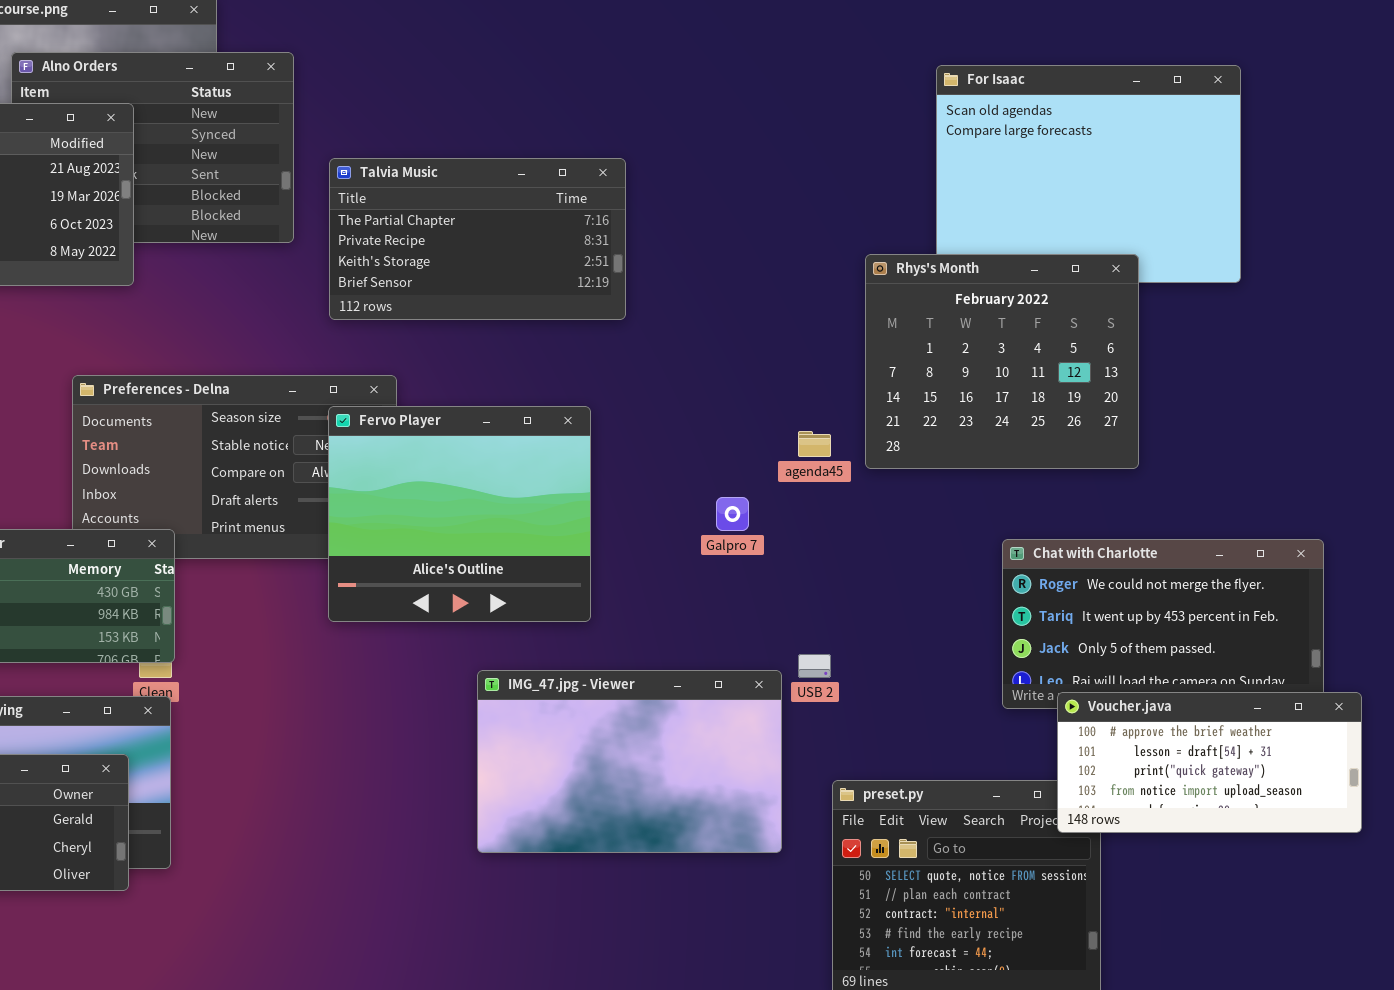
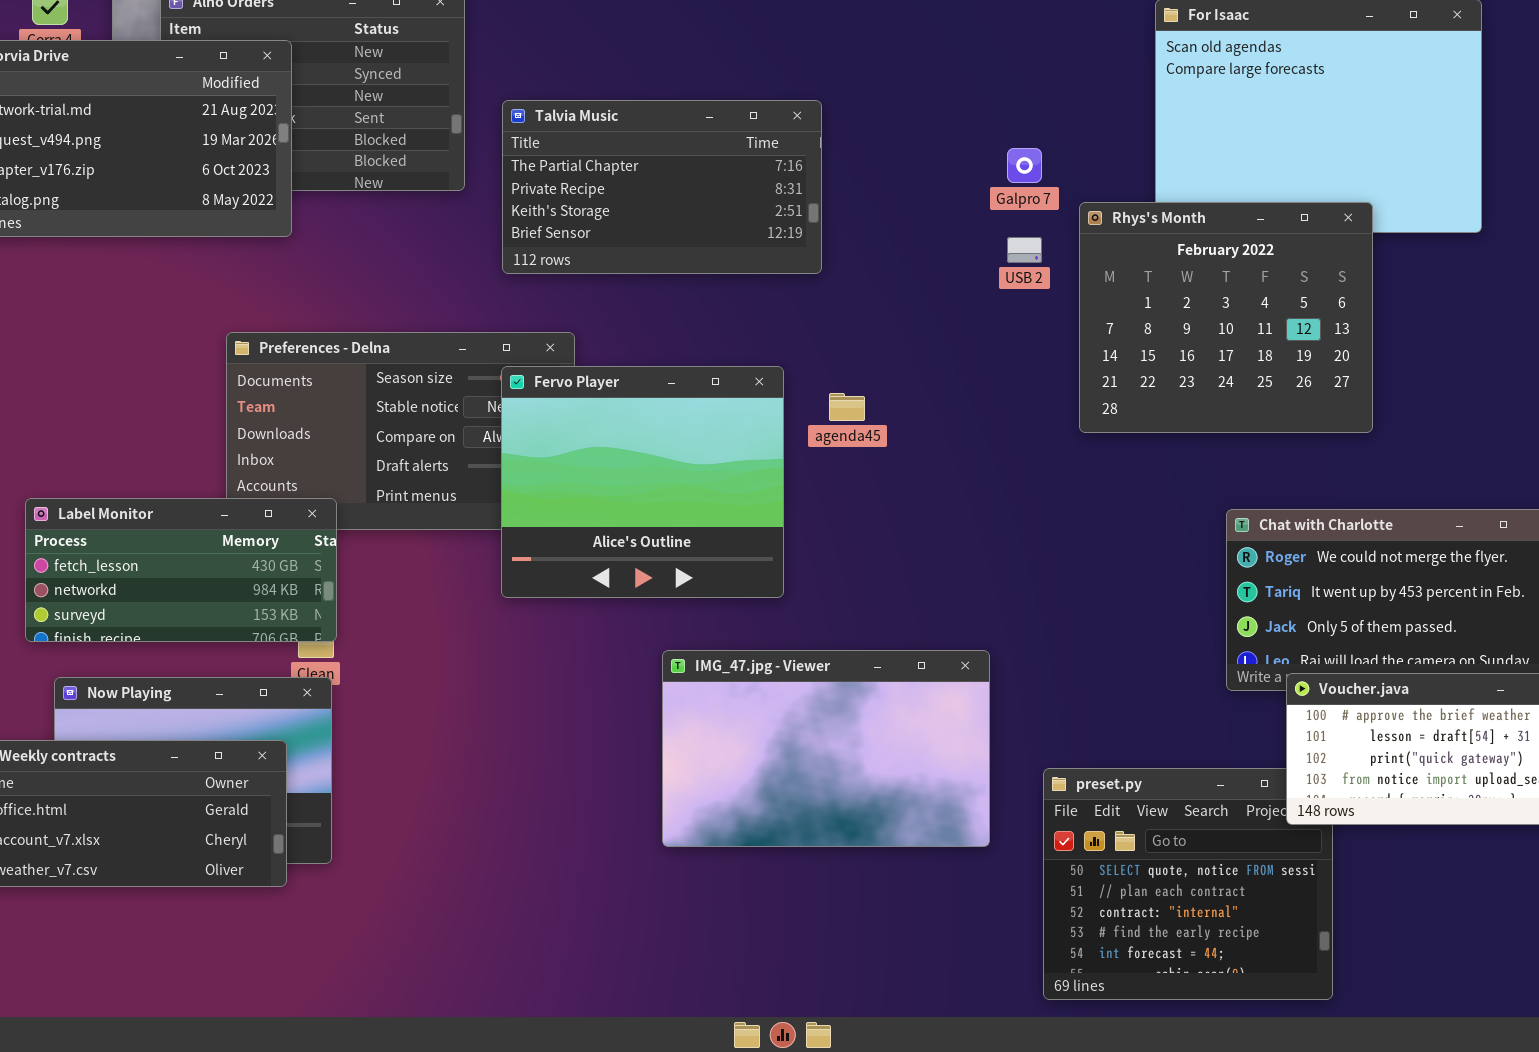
agenda45: [798,431,831,457] -> [829,393,865,421], moved
Galpro 7: [716,497,749,531] -> [1007,148,1042,183], moved
USB 2: [798,654,831,678] -> [1007,237,1042,263], moved

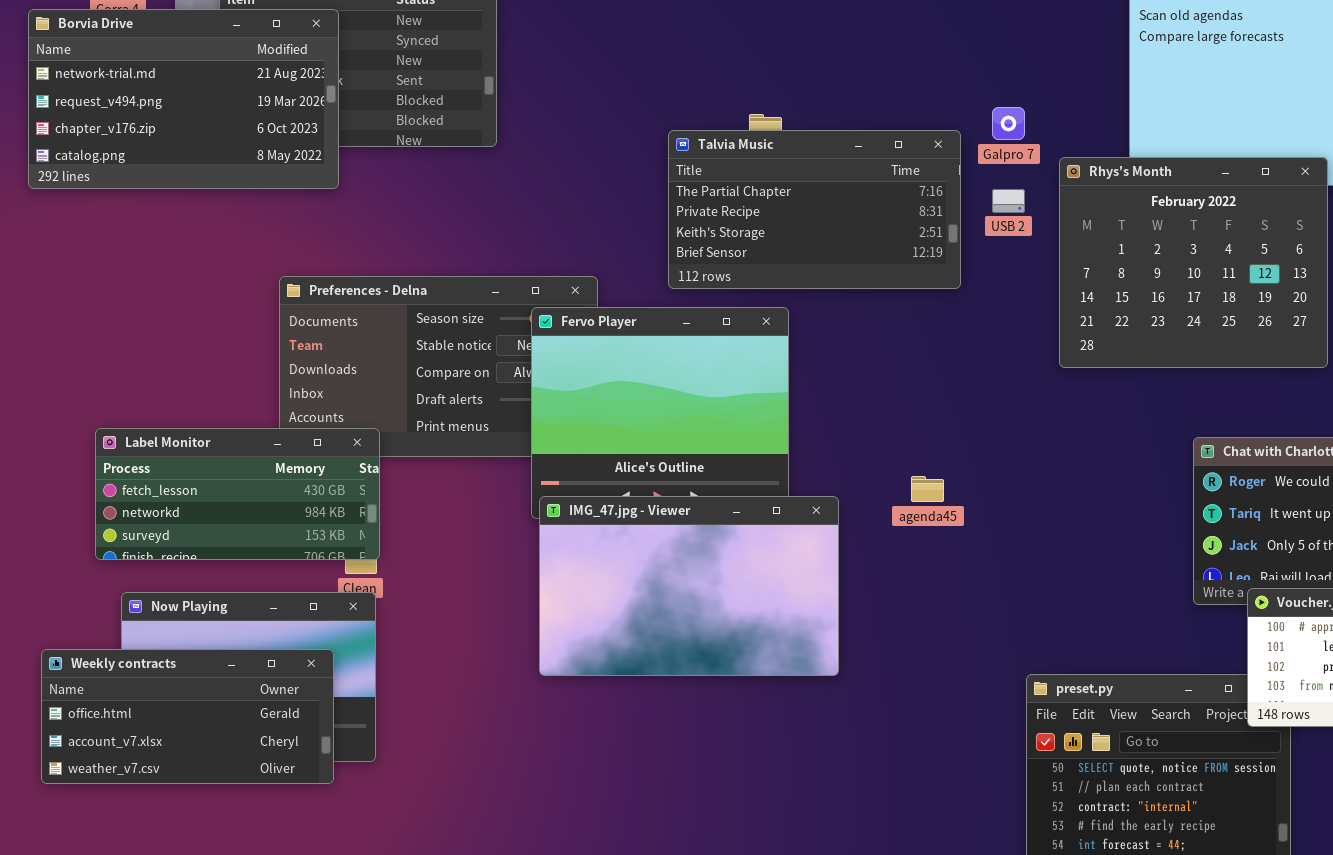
Talvia Music: [502,100,822,274] -> [668,130,961,289], moved
agenda45: [829,393,865,421] -> [911,476,944,502], moved
IMG_47.jpg - Viewer: [662,650,990,847] -> [539,496,839,676], moved

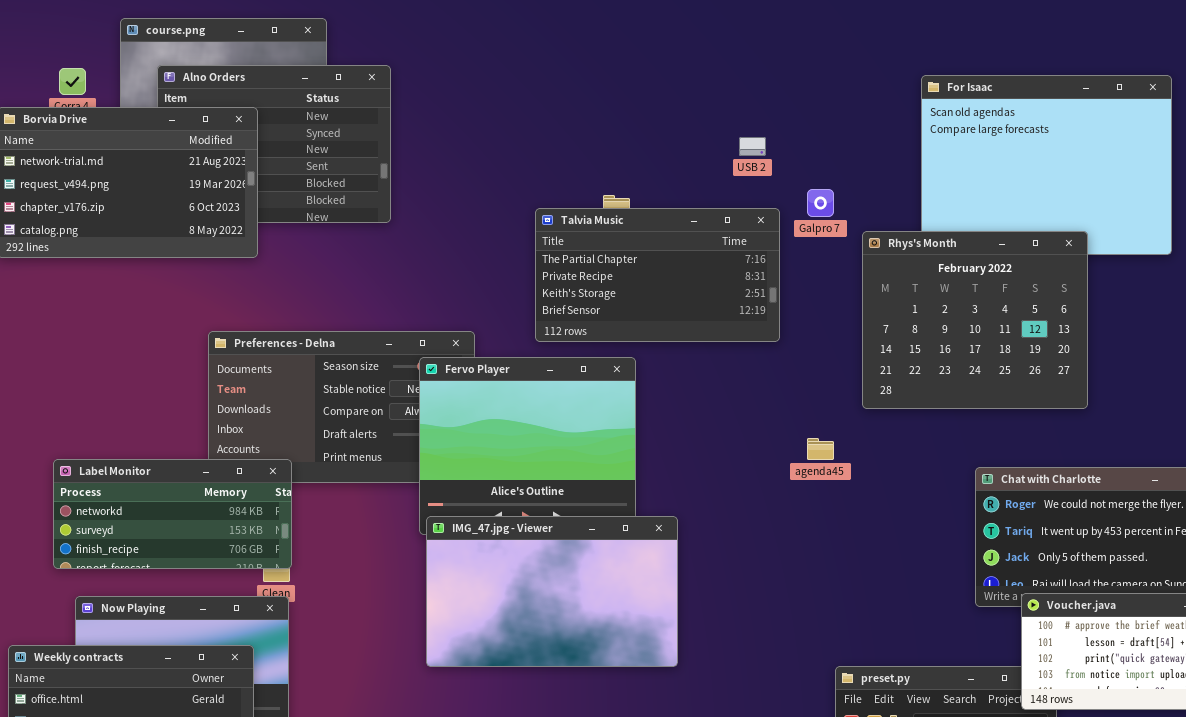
USB 2: [992,189,1025,213] -> [739,137,766,156], moved
Label Monitor: [95,428,380,560] -> [53,459,292,569], scrolled down 1 row
agenda45: [911,476,944,502] -> [807,438,834,460], moved

